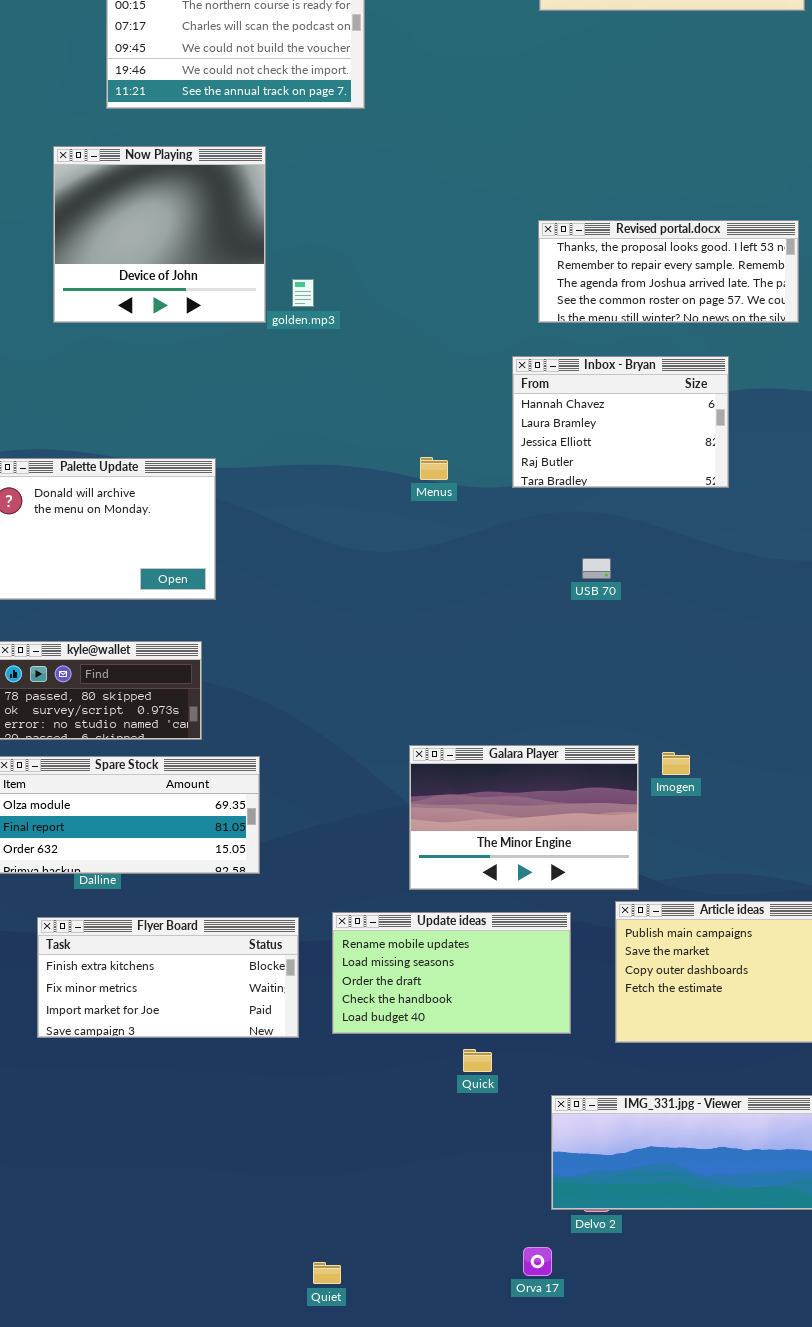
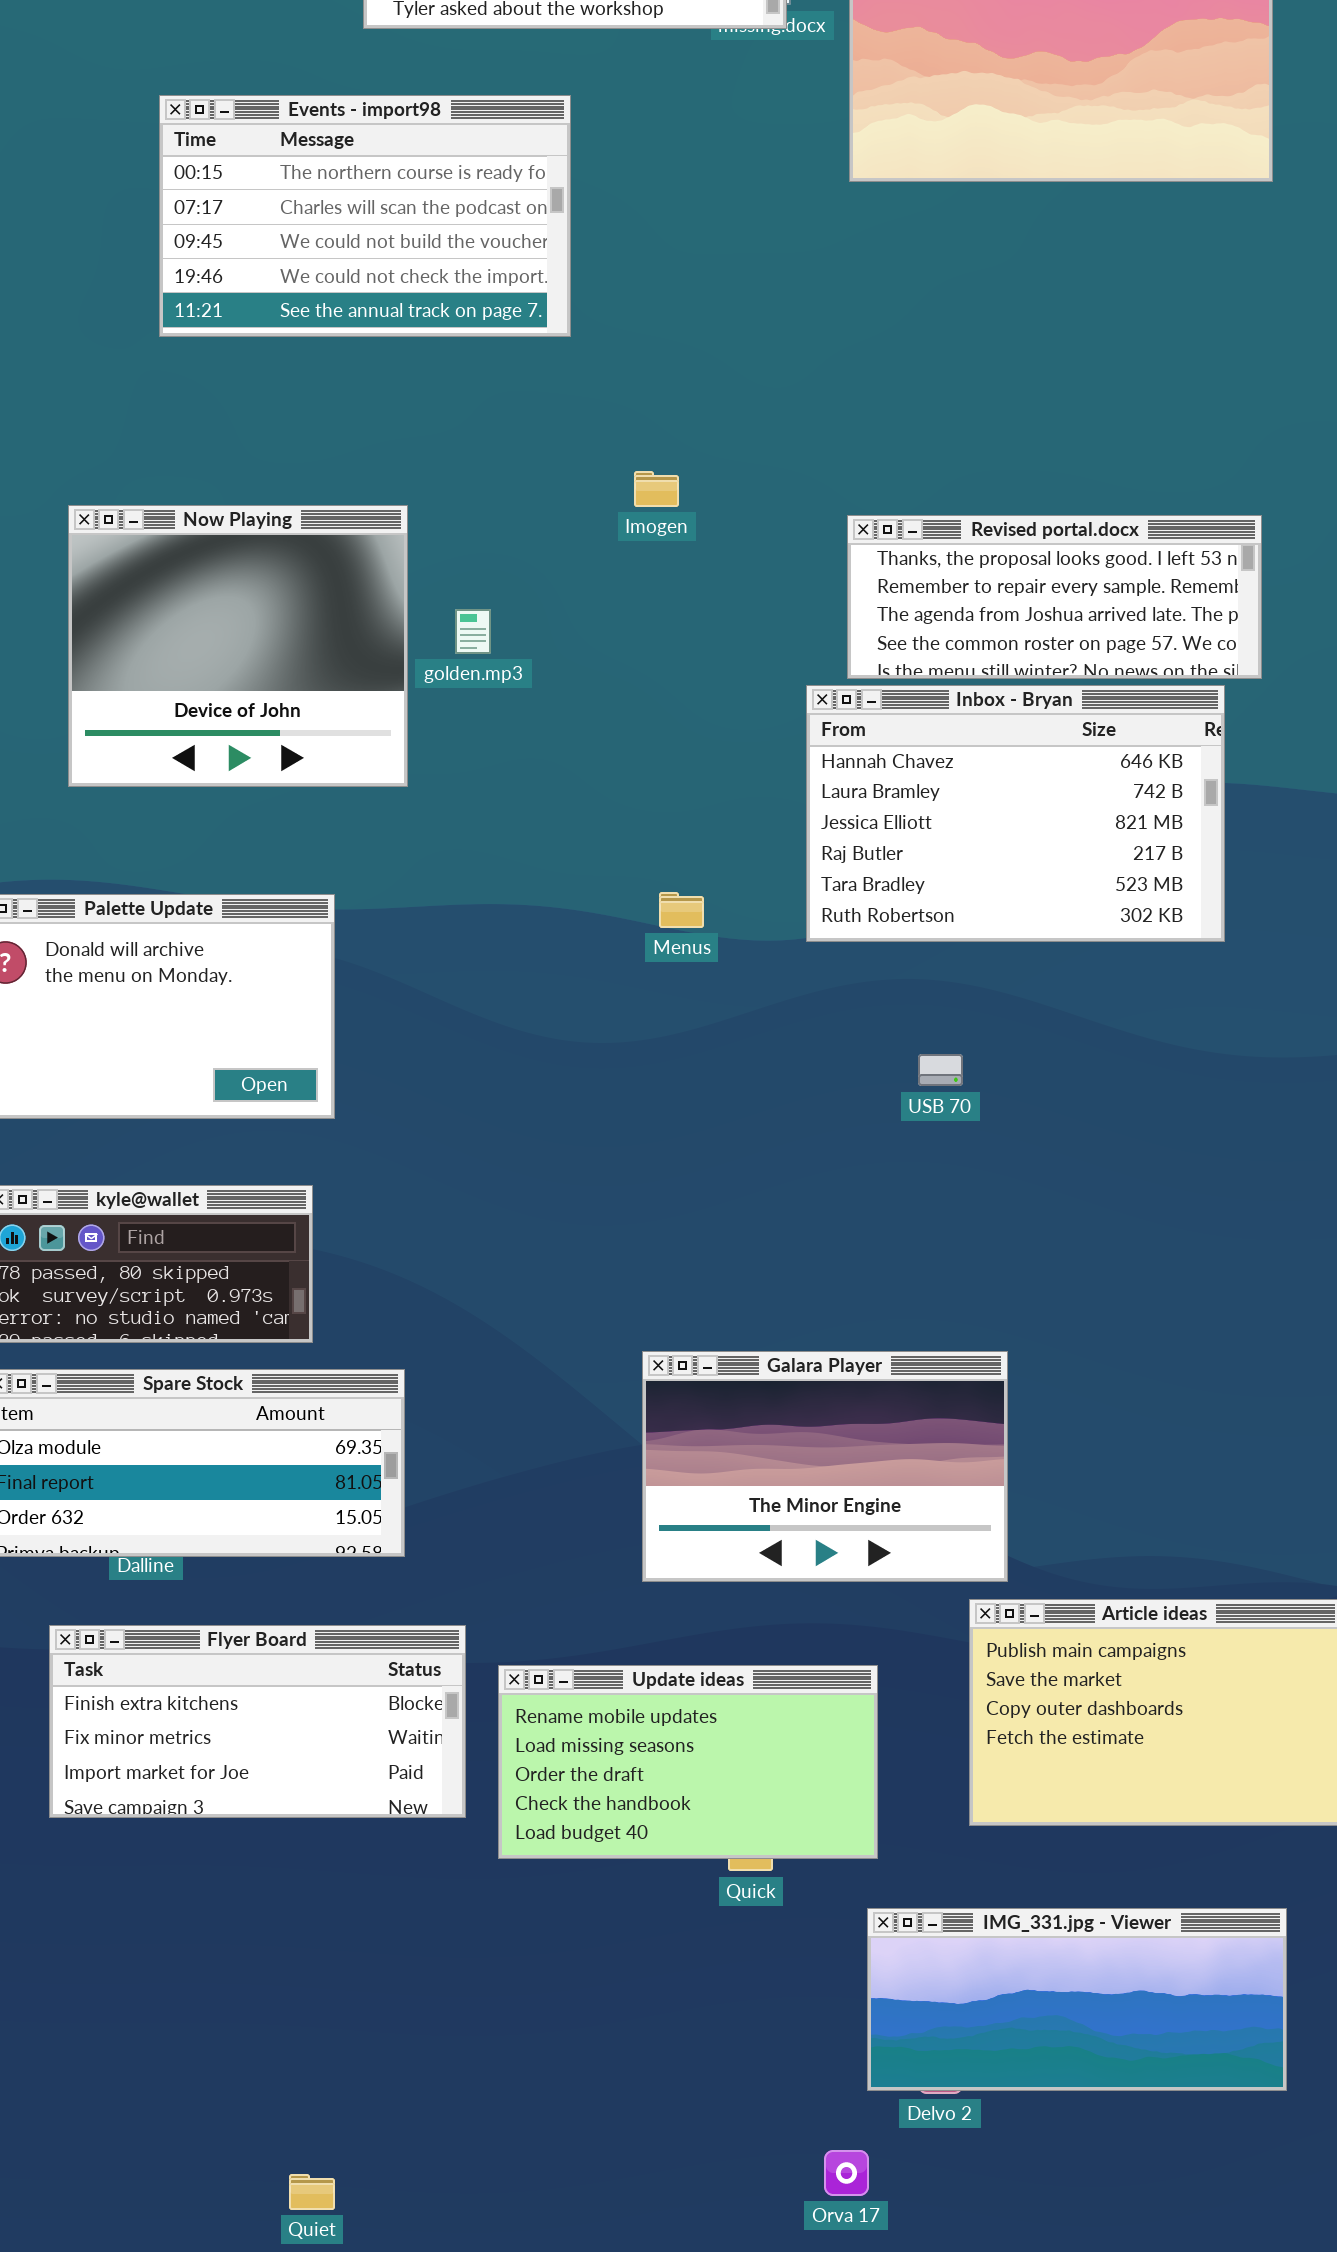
Now Playing: [53,146,266,323] -> [68,505,408,787], moved
Inbox - Bryan: [512,356,729,488] -> [806,685,1225,942], resized
Imogen: [662,752,690,775] -> [634,471,679,507], moved
Update ideas: [332,912,571,1034] -> [498,1665,878,1859], moved
Quiet: [313,1262,341,1284] -> [289,2174,335,2210], moved

